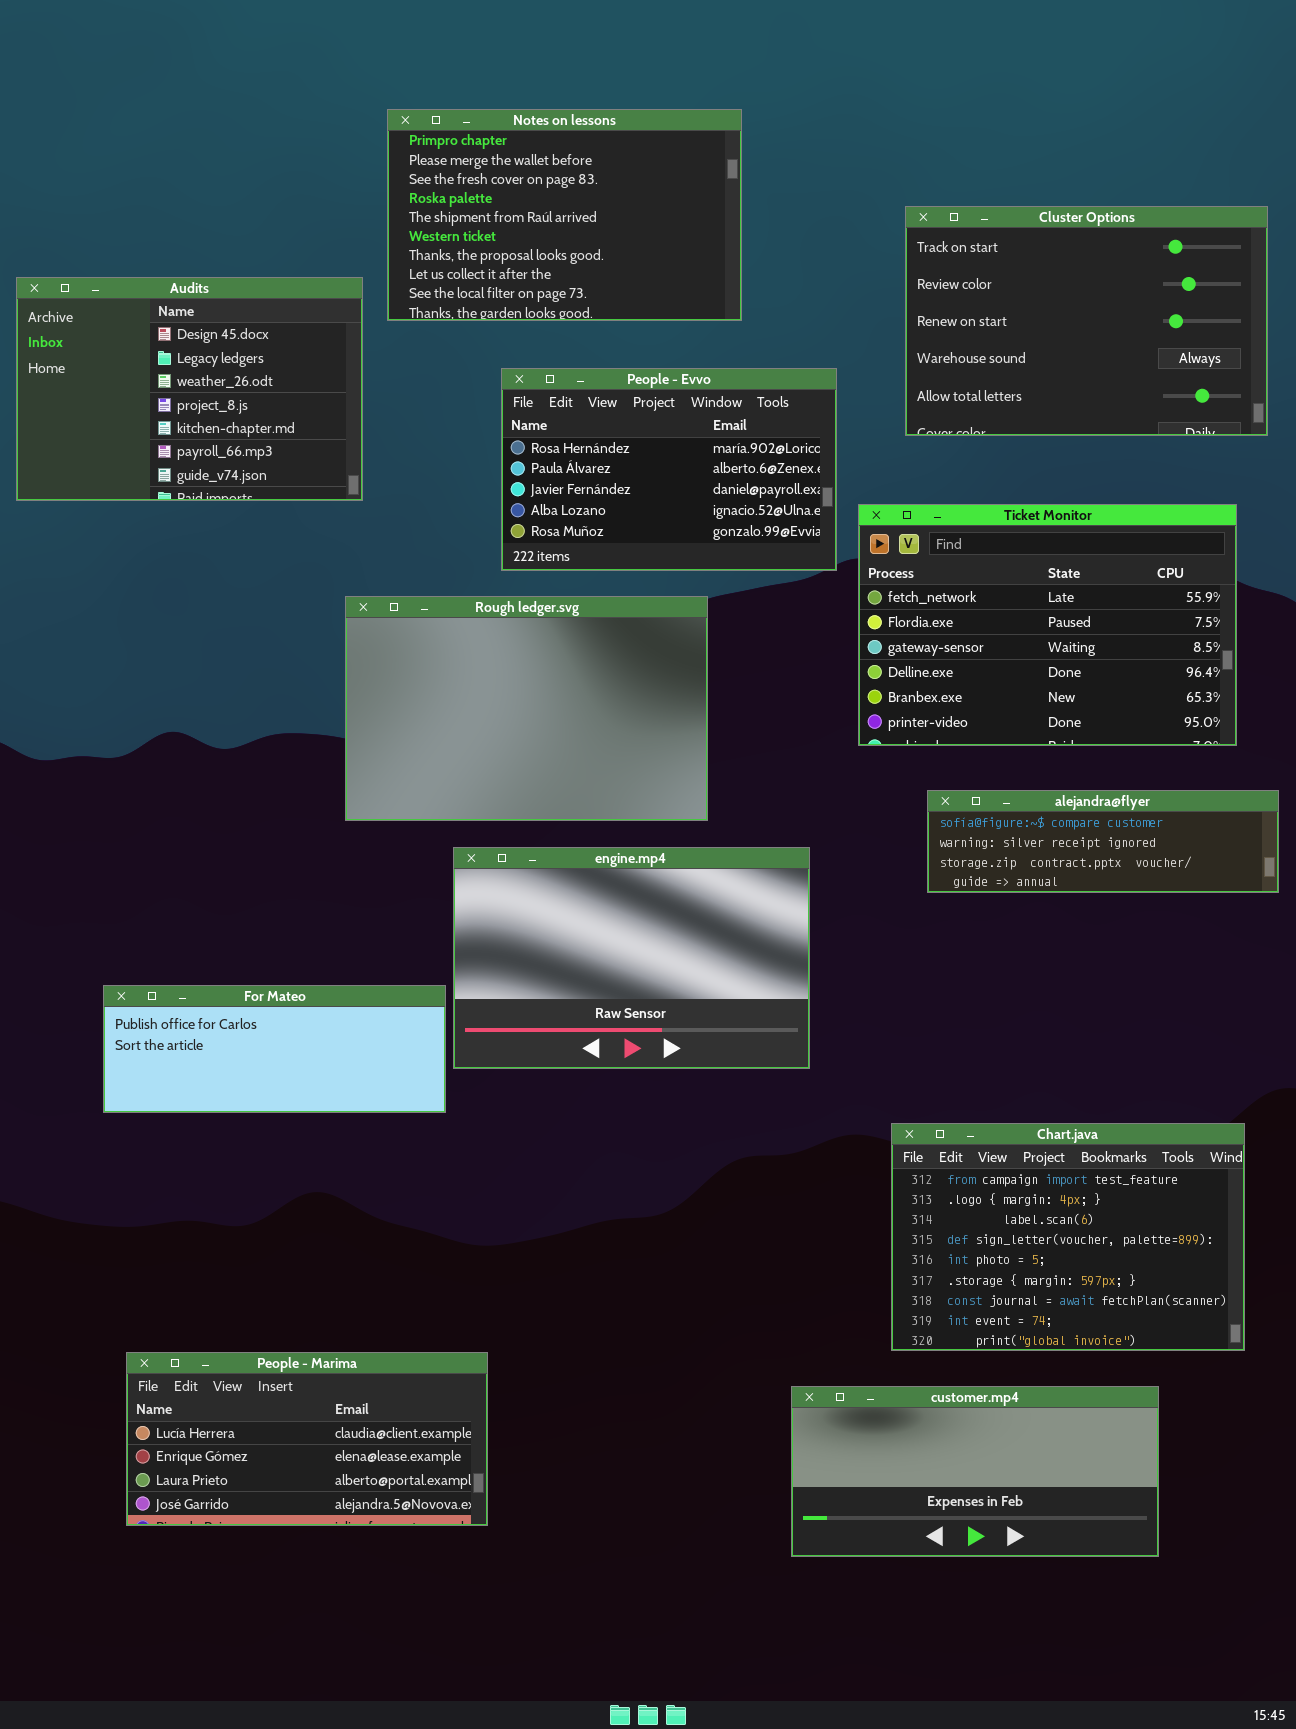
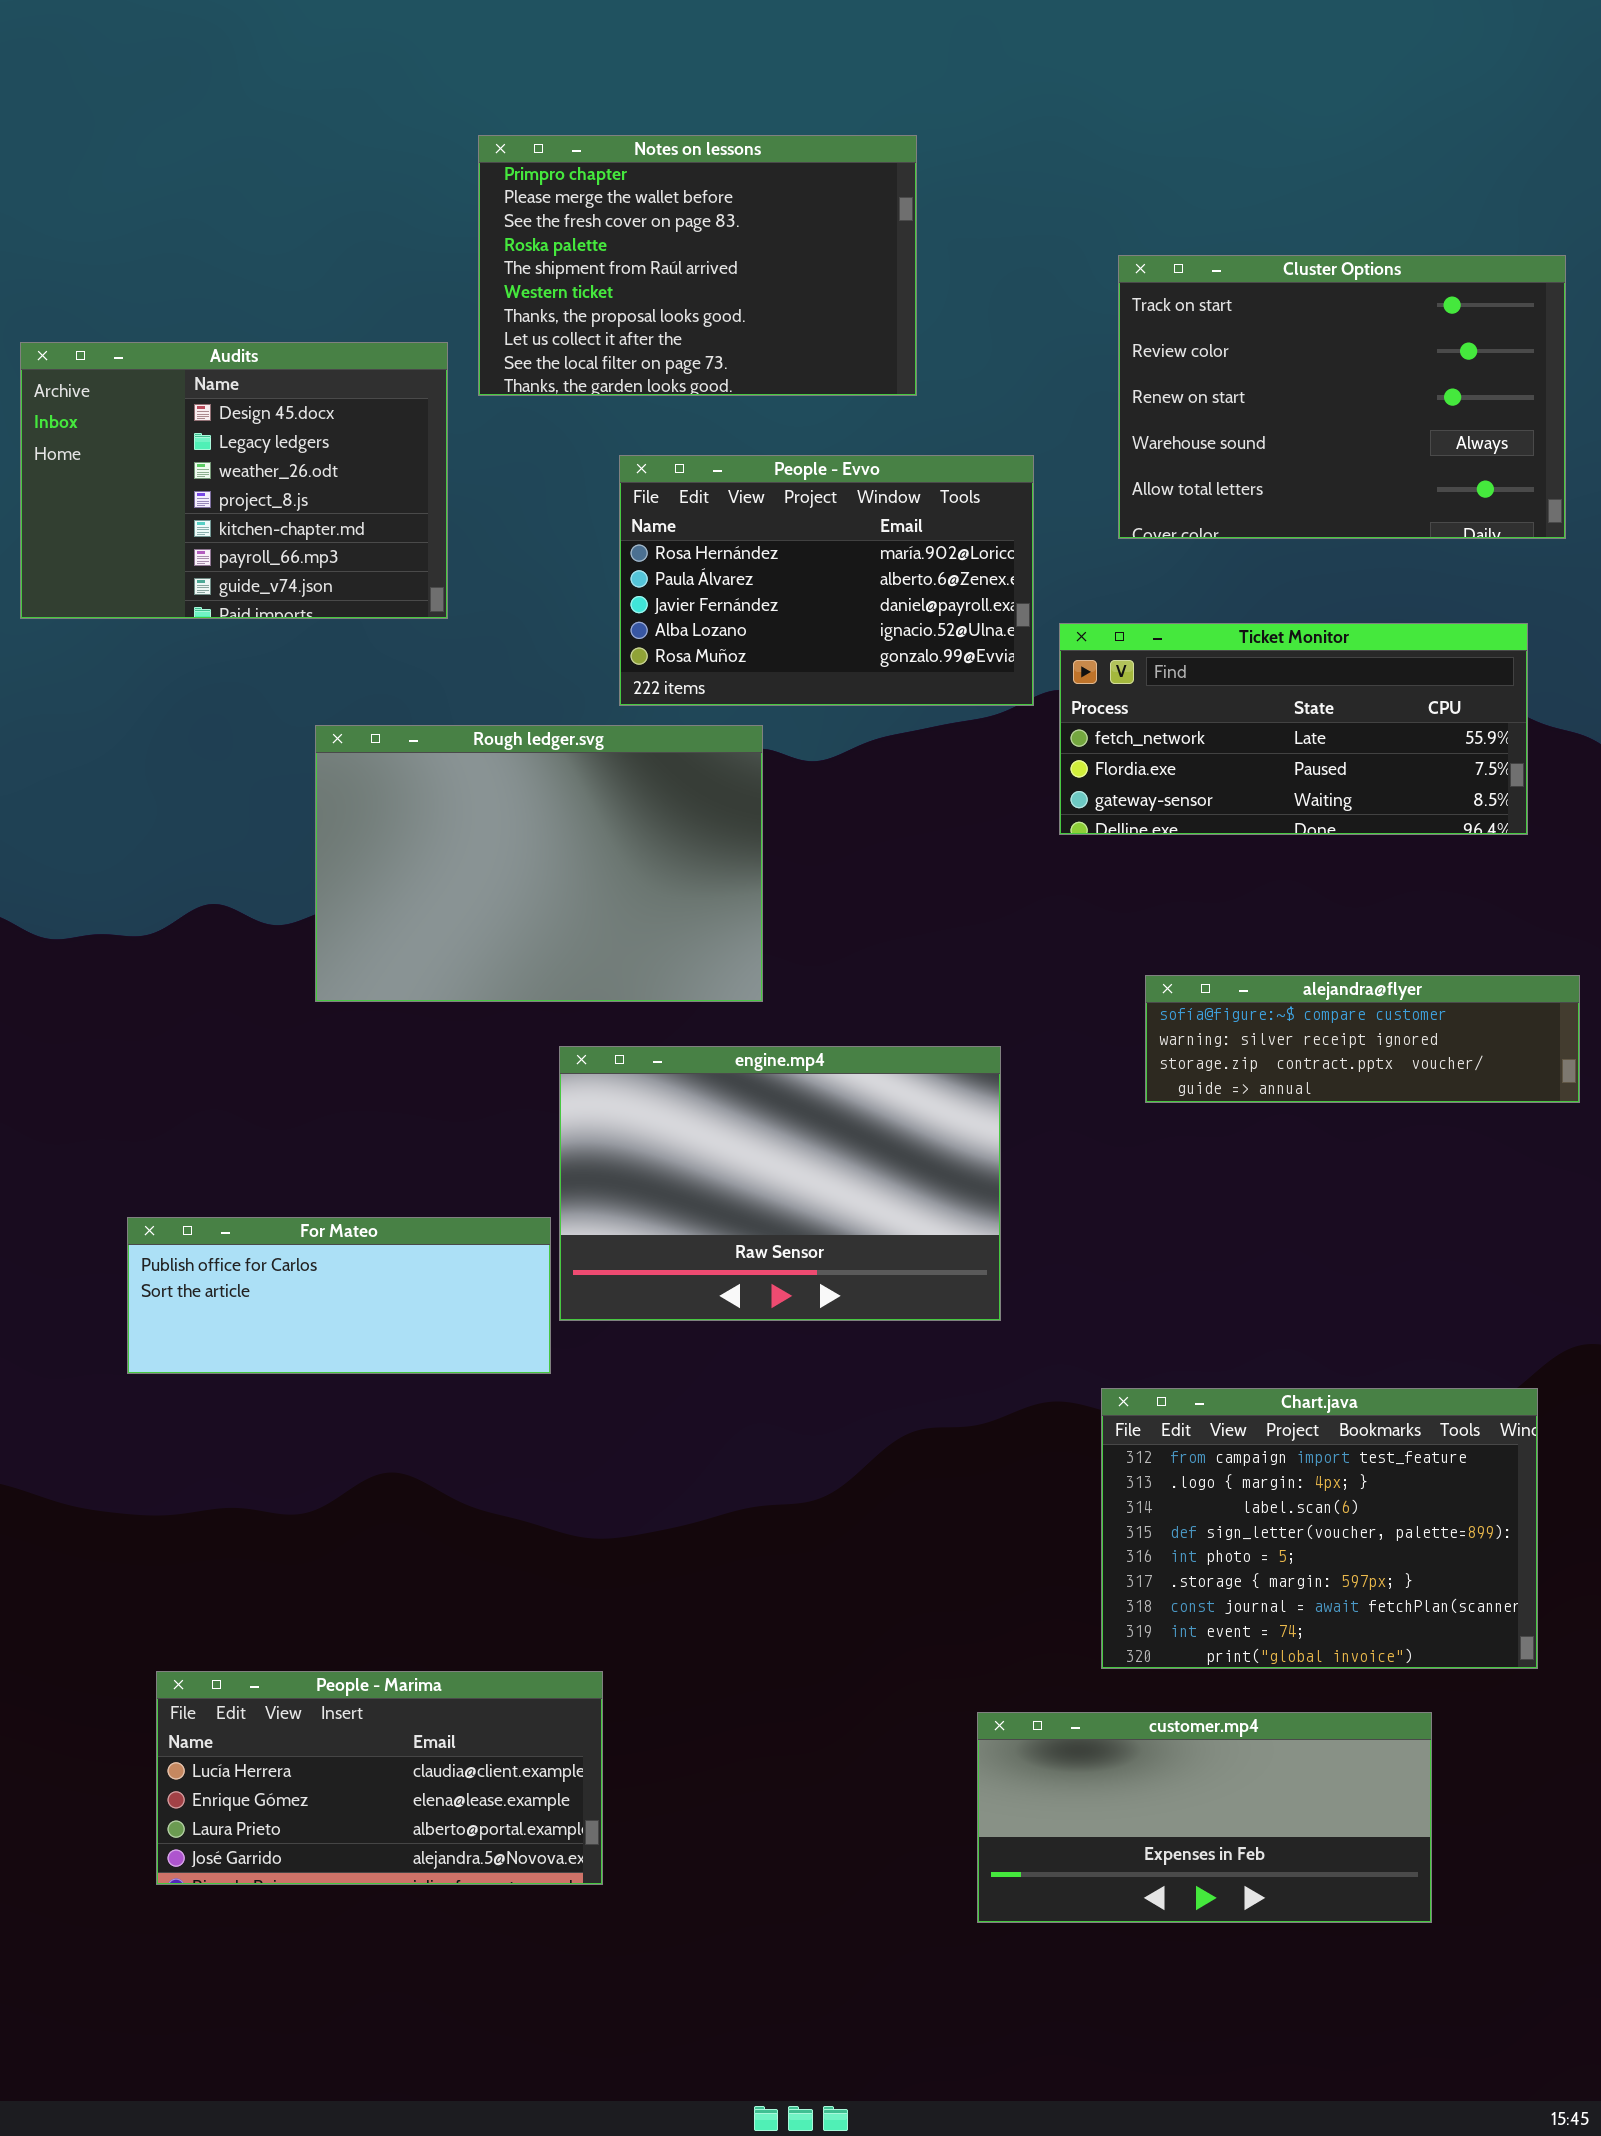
Ticket Monitor: [858,504,1237,746] -> [1059,623,1528,835], resized
Rough ledger.svg: [345,596,708,821] -> [315,725,763,1002], moved

